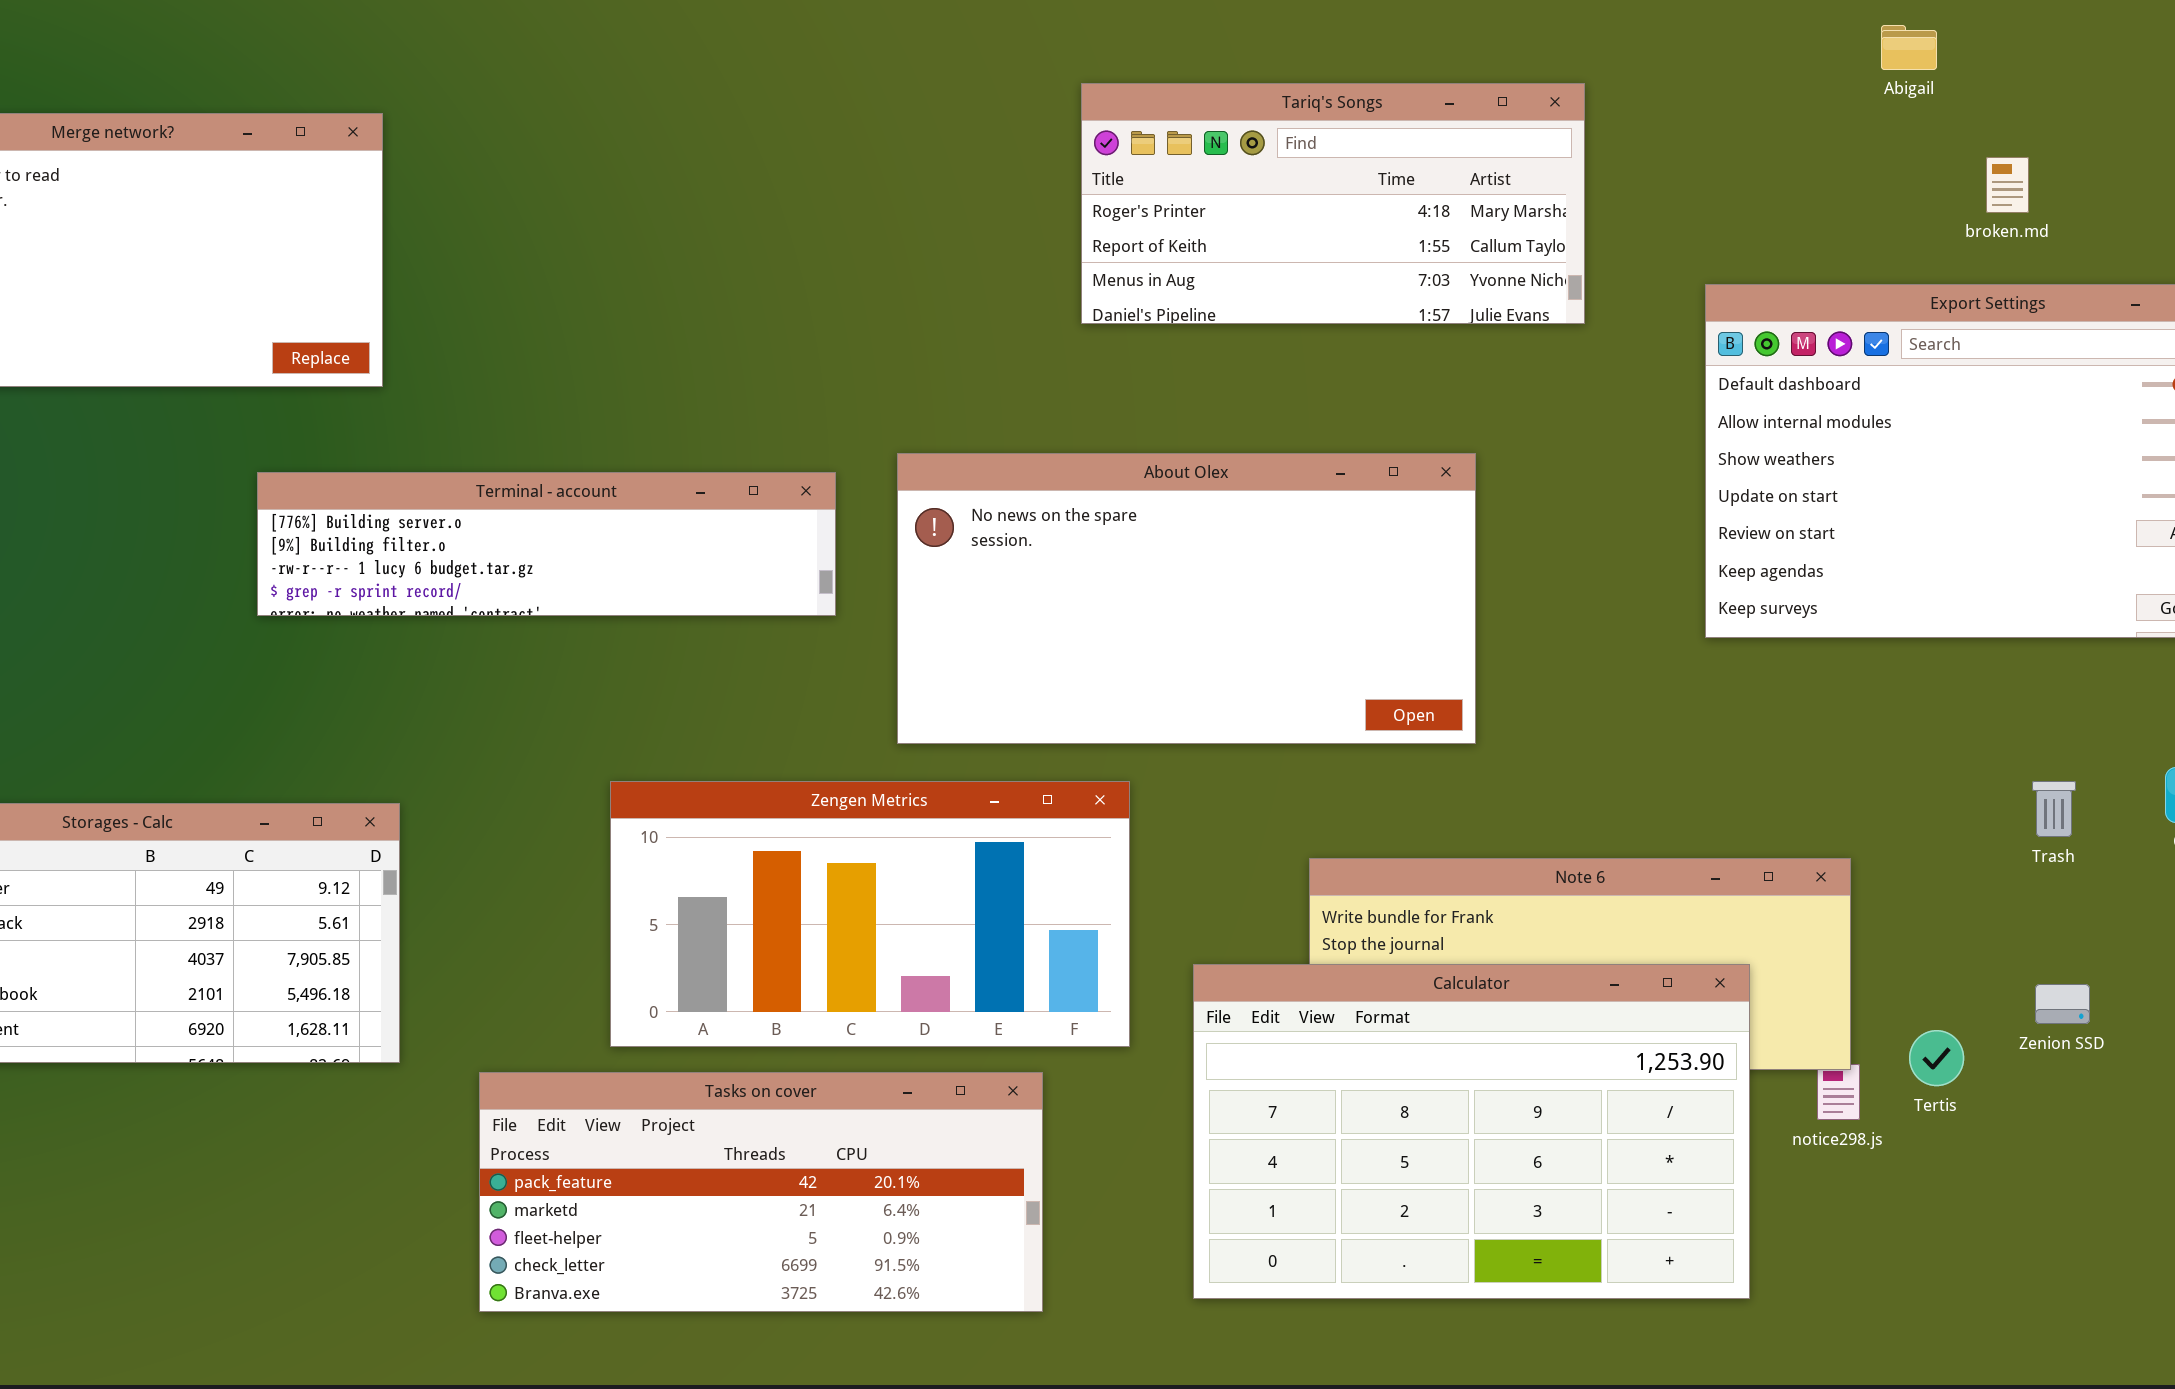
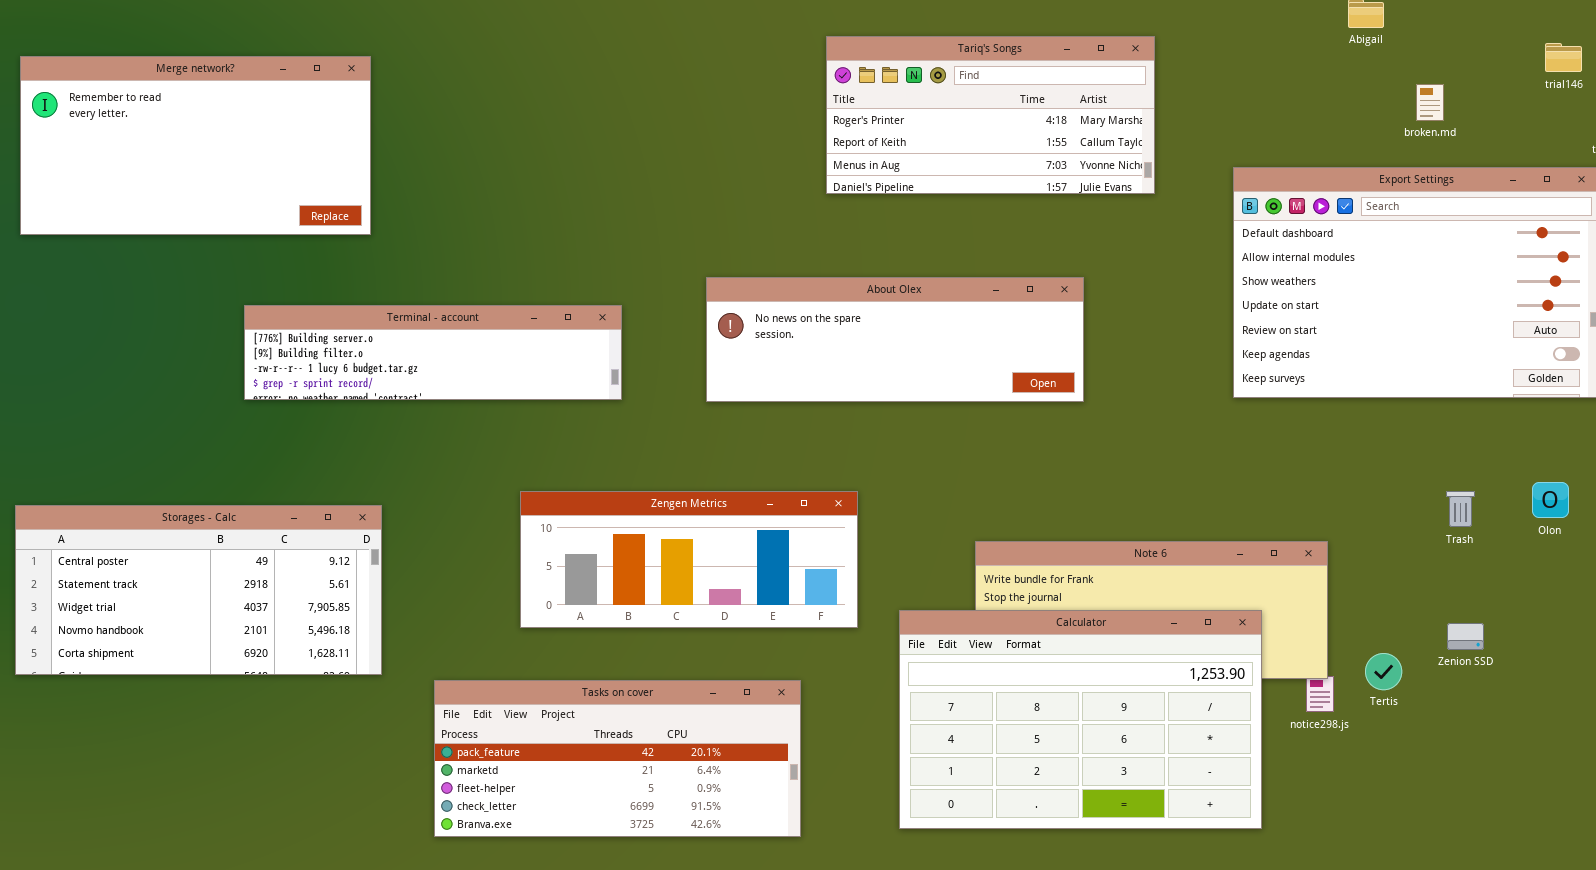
About Olex: [897,453,1476,744] -> [706,277,1084,402], resized
Terminal - account: [257,472,836,616] -> [244,305,622,400], moved
Zengen Metrics: [610,781,1130,1047] -> [520,491,858,628], resized

